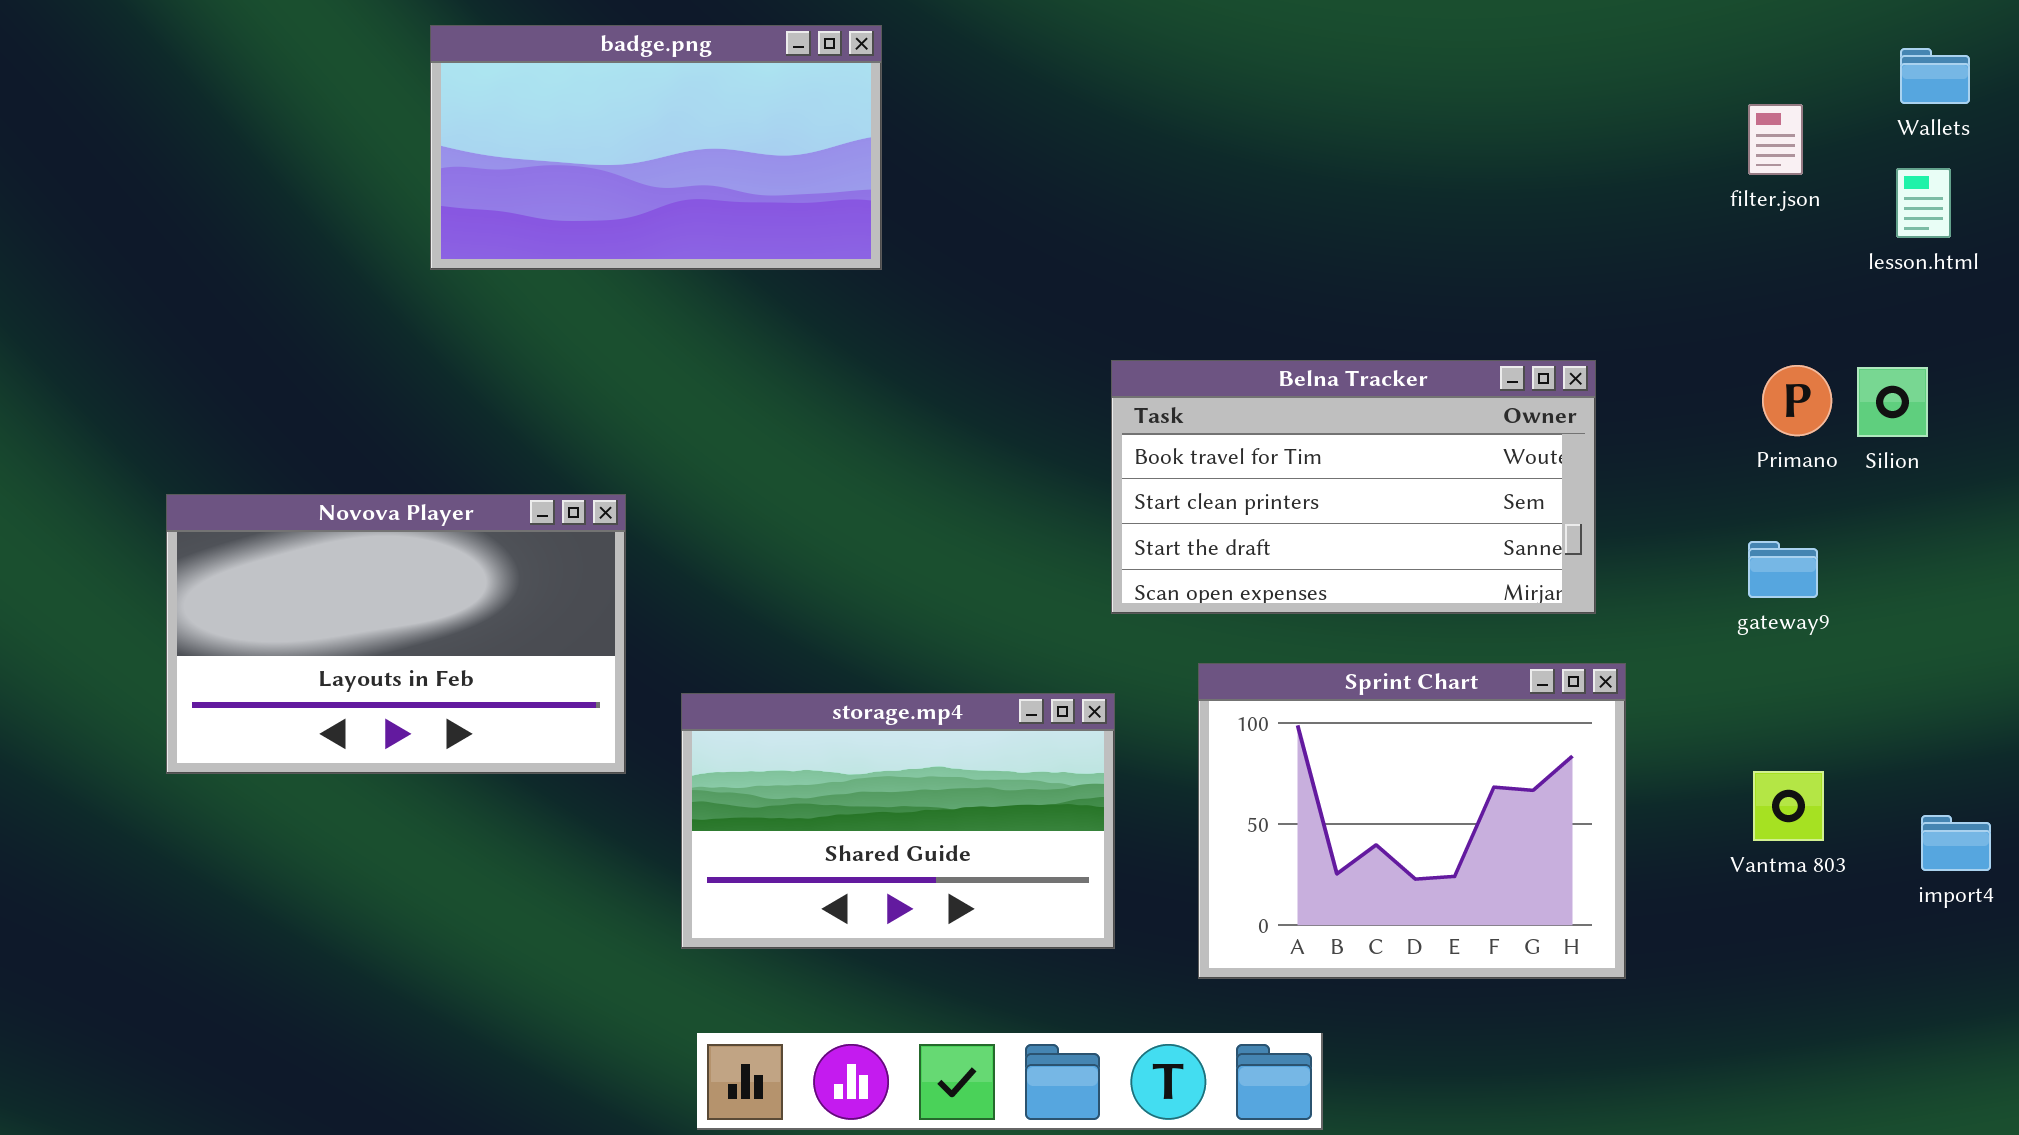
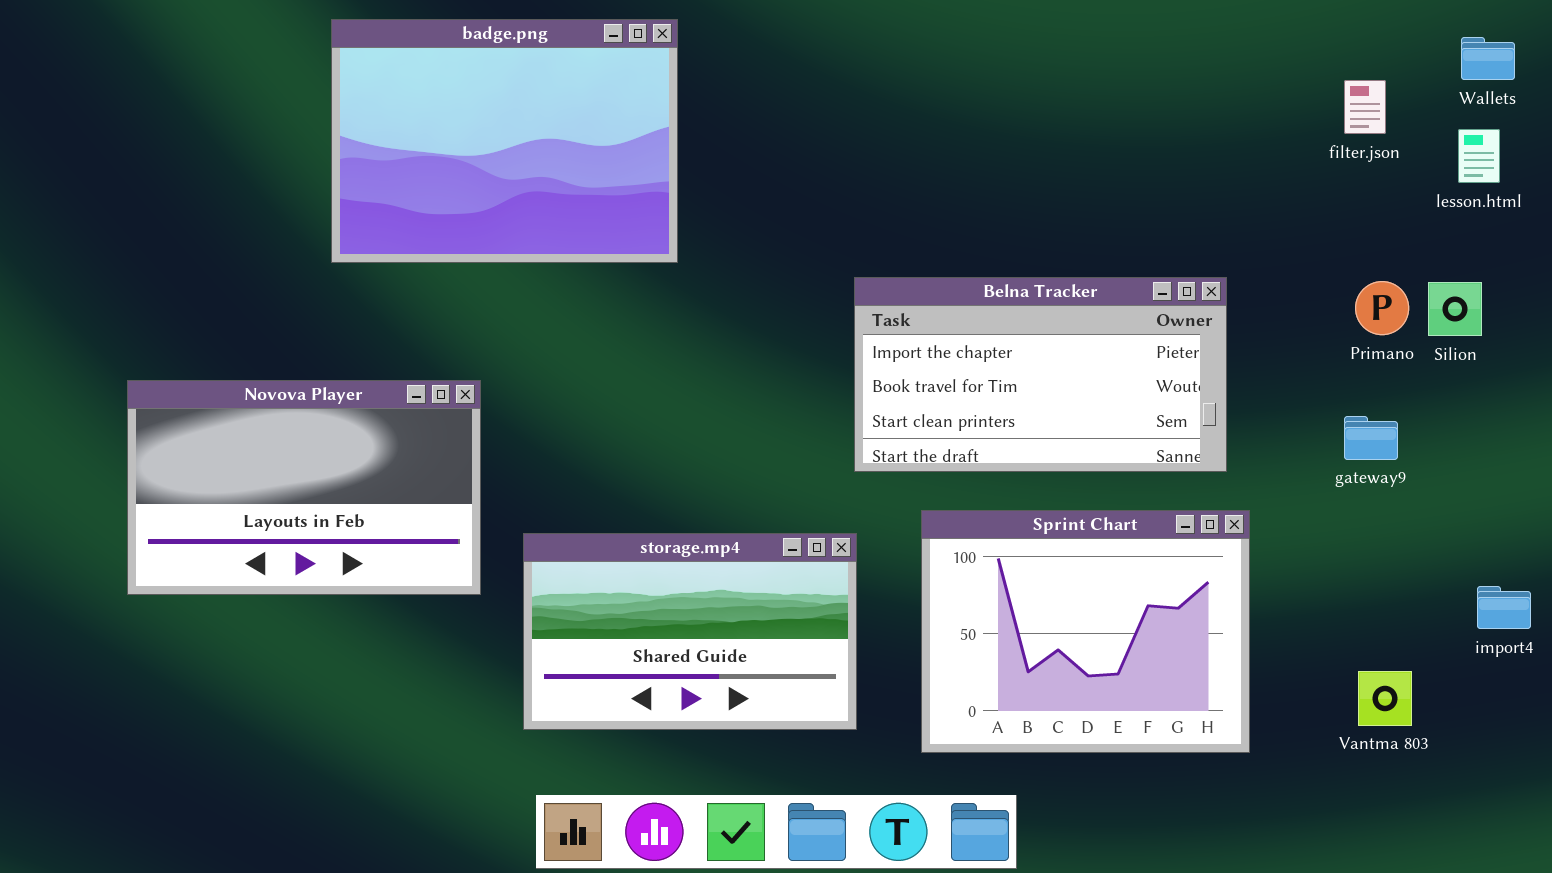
badge.png: [430,25,882,270] -> [331,19,678,263], resized
Belna Tracker: [1111,360,1596,614] -> [854,277,1227,472], scrolled up 1 row
Vantma 803: [1753,771,1824,841] -> [1358,671,1412,726], moved
import4: [1921,815,1991,871] -> [1477,586,1531,629], moved

